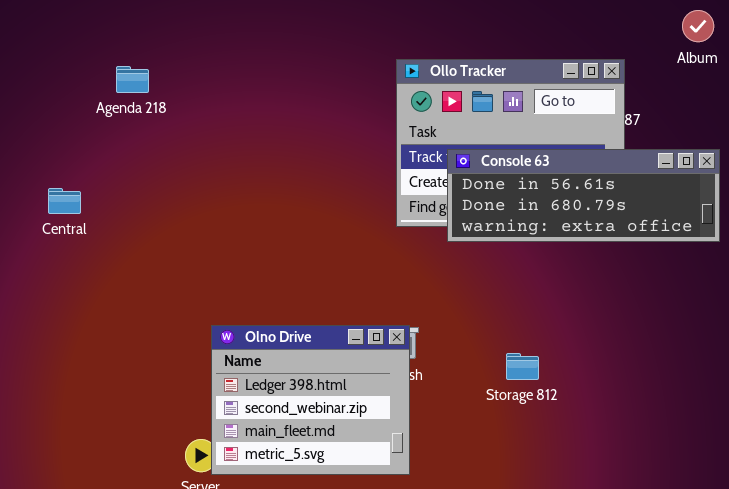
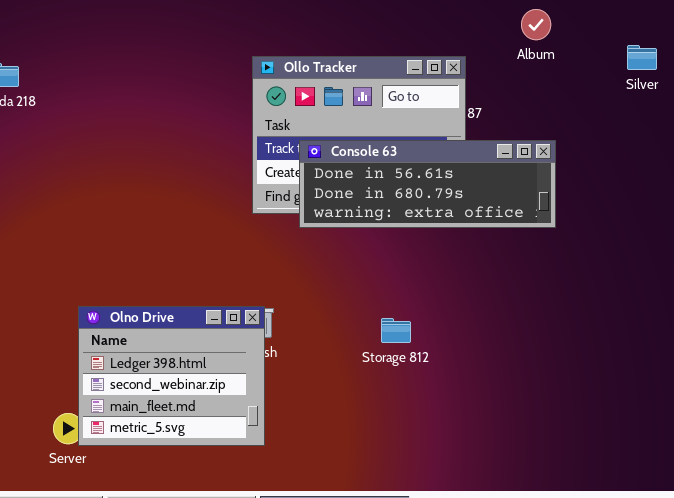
Storage 812: [506,353,539,380] -> [381,318,411,343], moved

